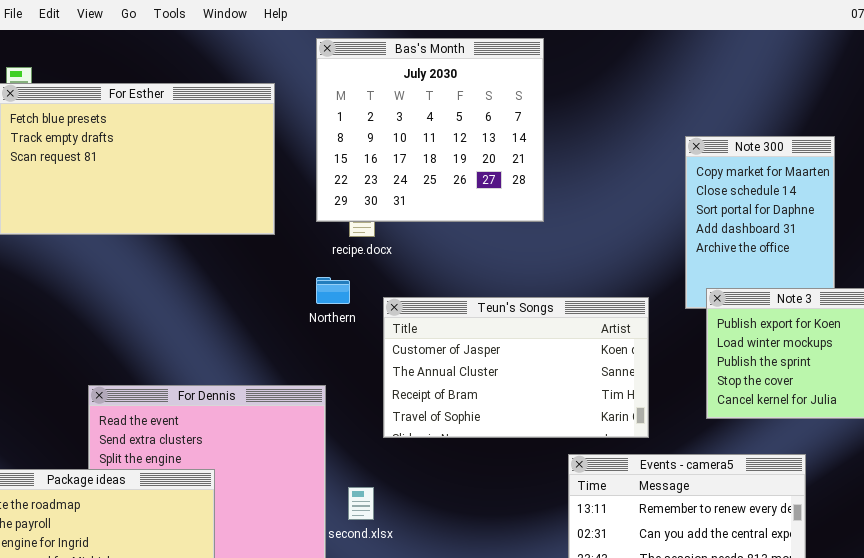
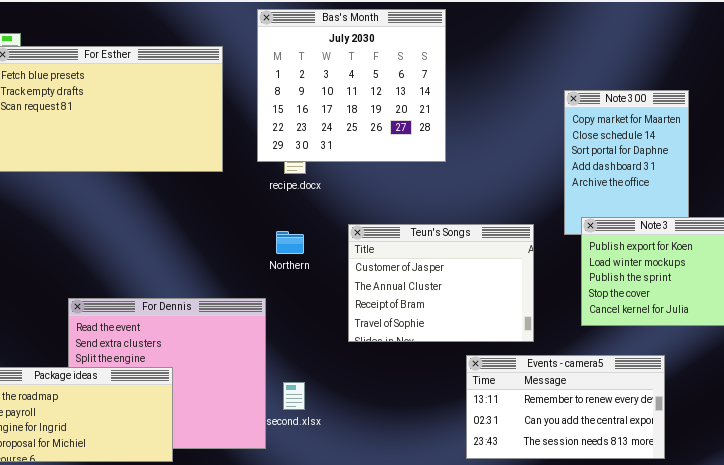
Northern: [316,277,350,304] -> [276,231,304,254], moved
Teun's Songs: [383,297,649,438] -> [348,224,534,342], resized

